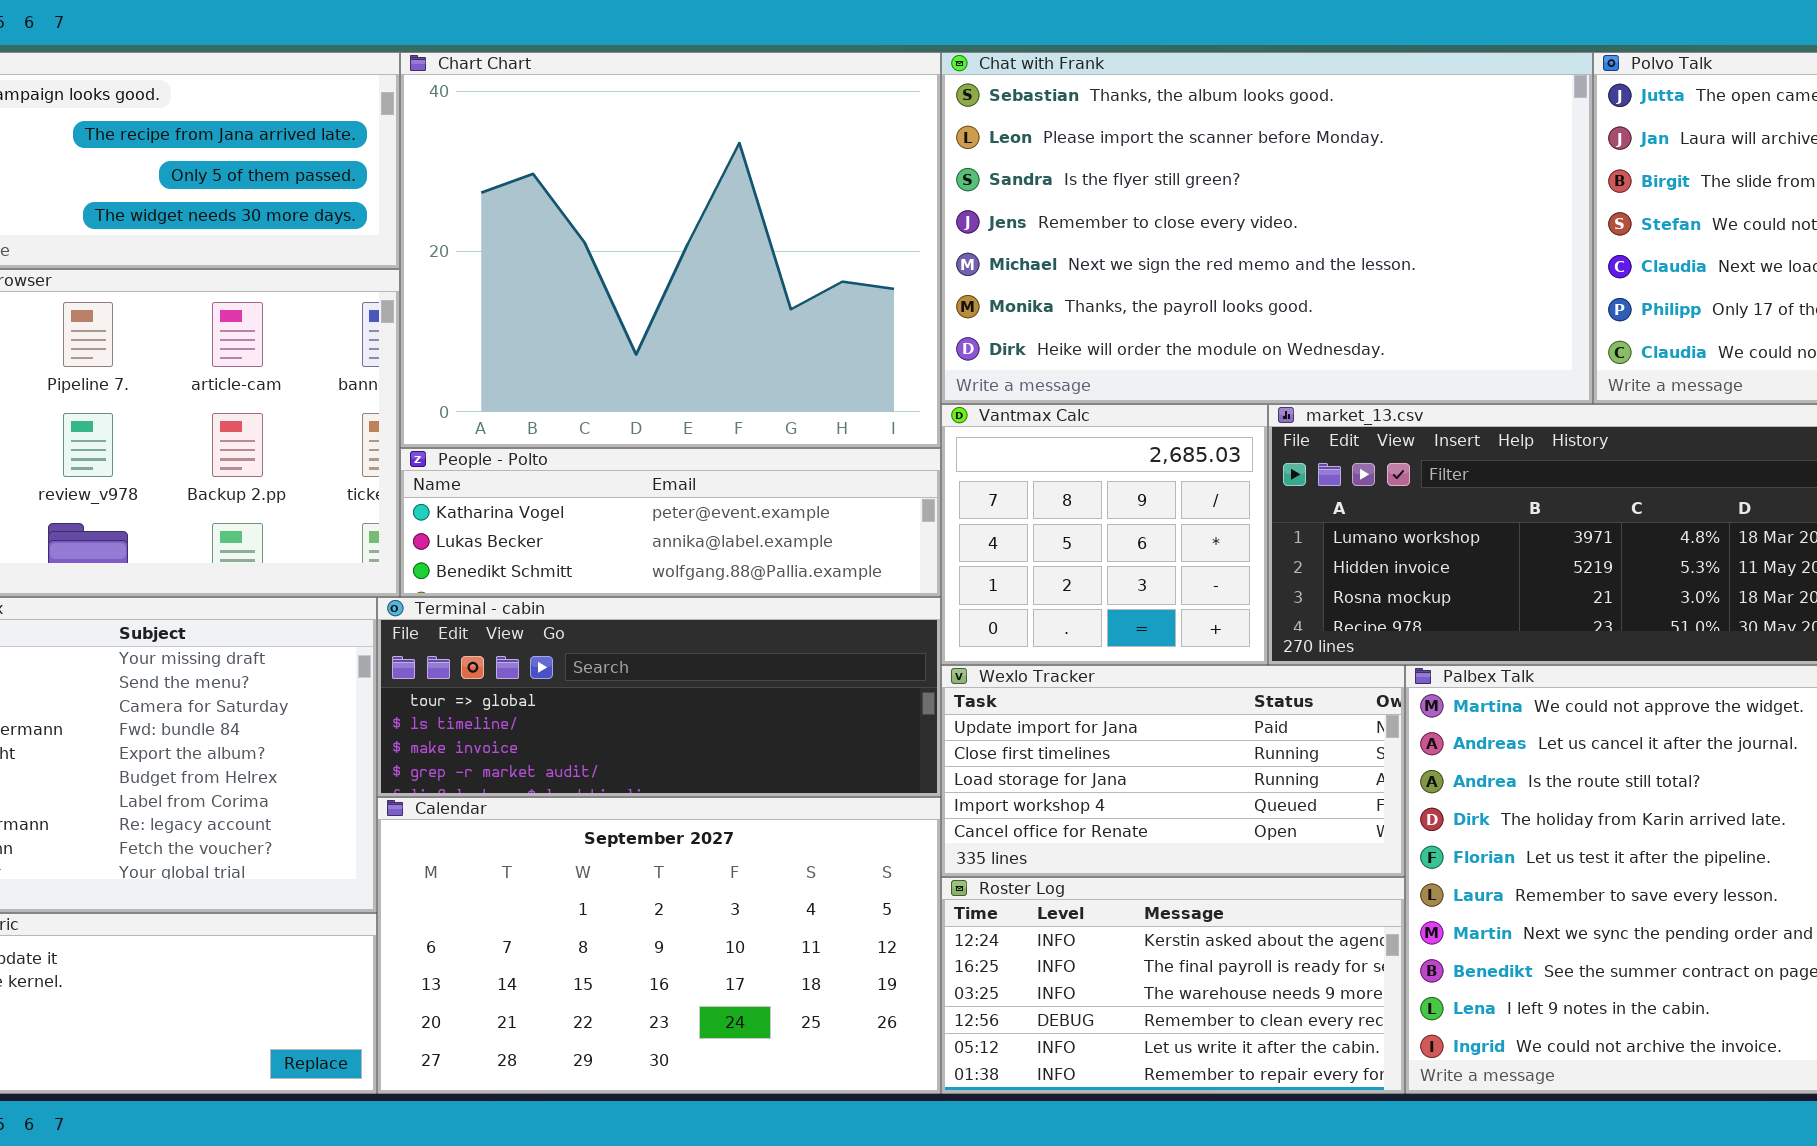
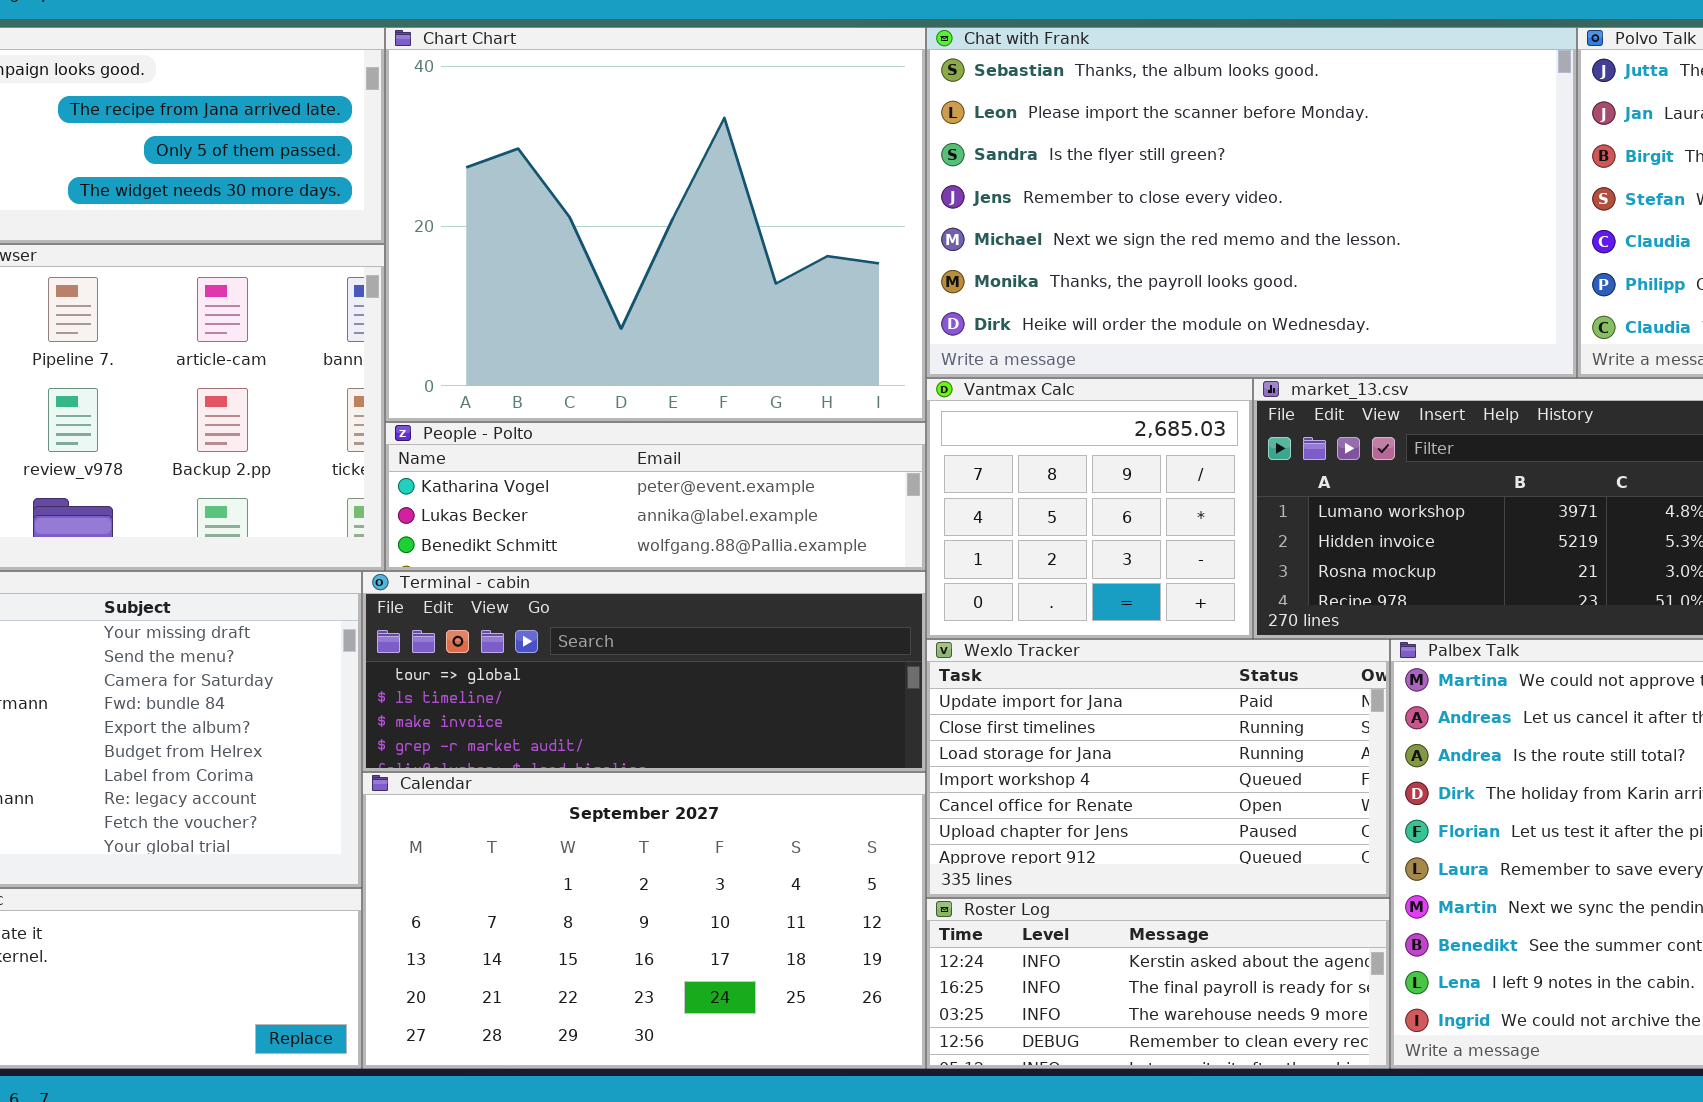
Wexlo Tracker: [941,665,1405,877] -> [926,639,1390,898], resized
Roster Log: [941,877,1405,1094] -> [926,898,1390,1069], resized

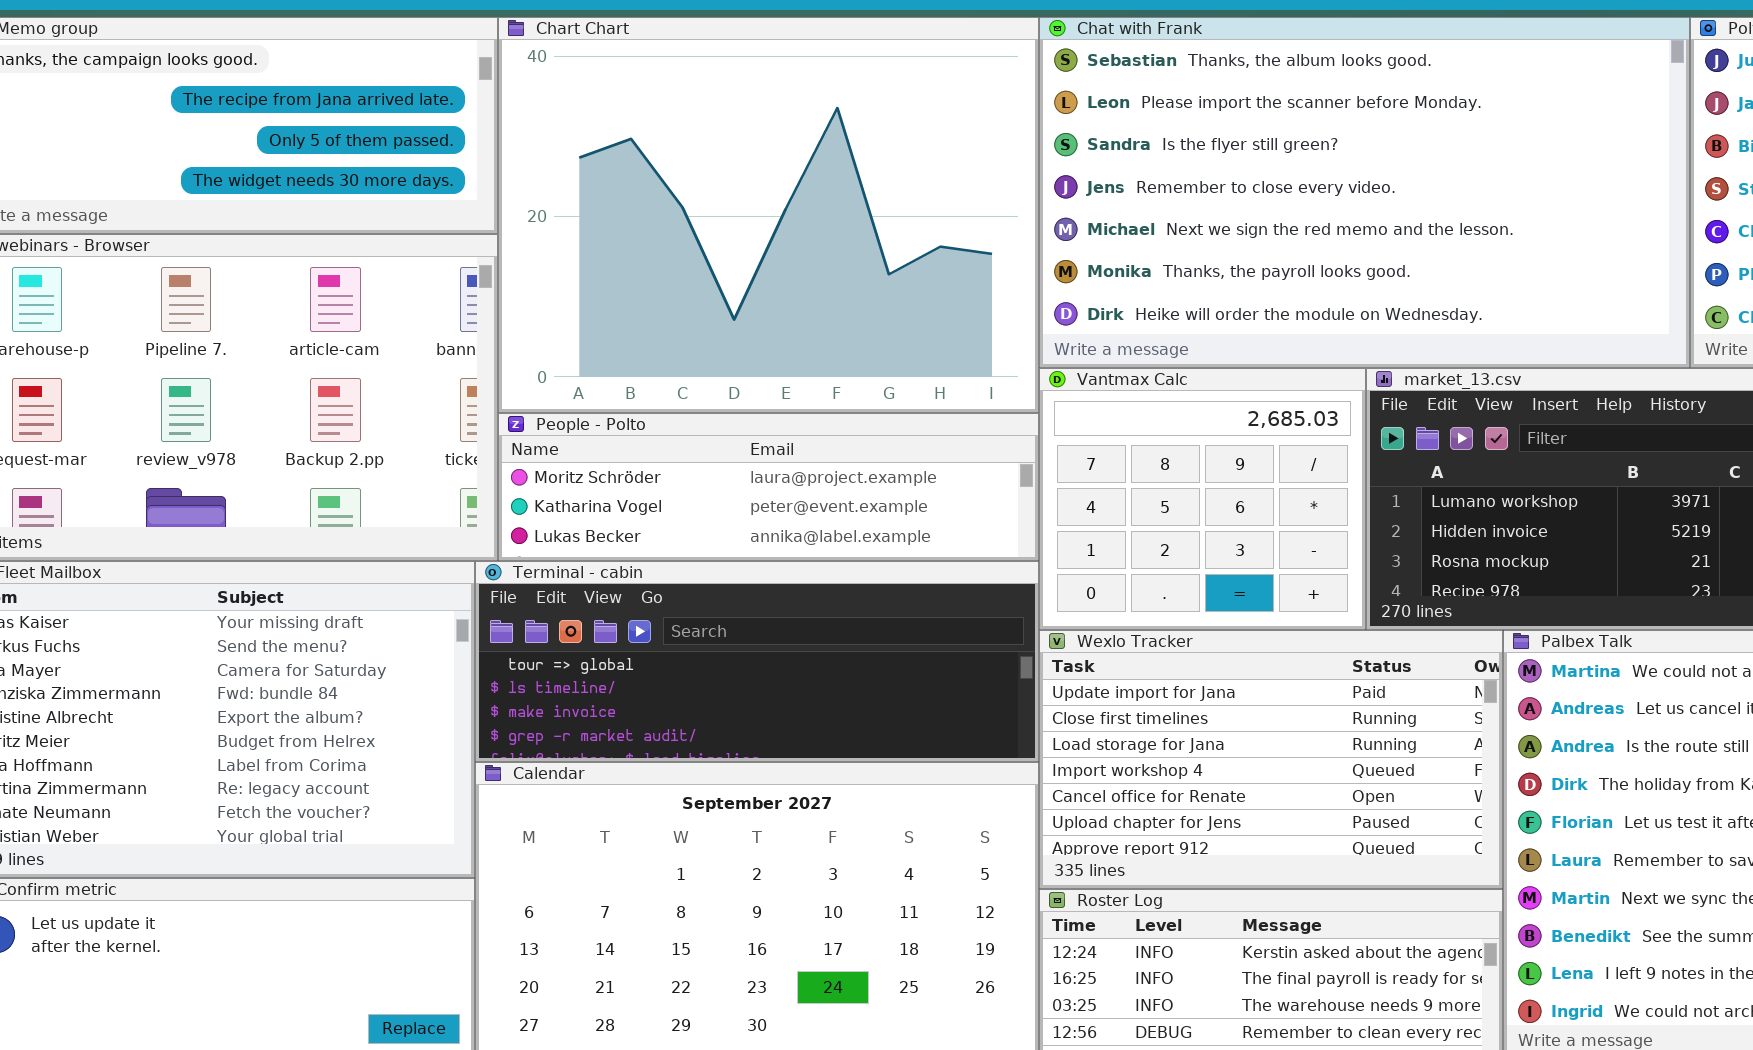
People - Polto: [385,422,926,571] -> [498,413,1039,561], scrolled up 1 row

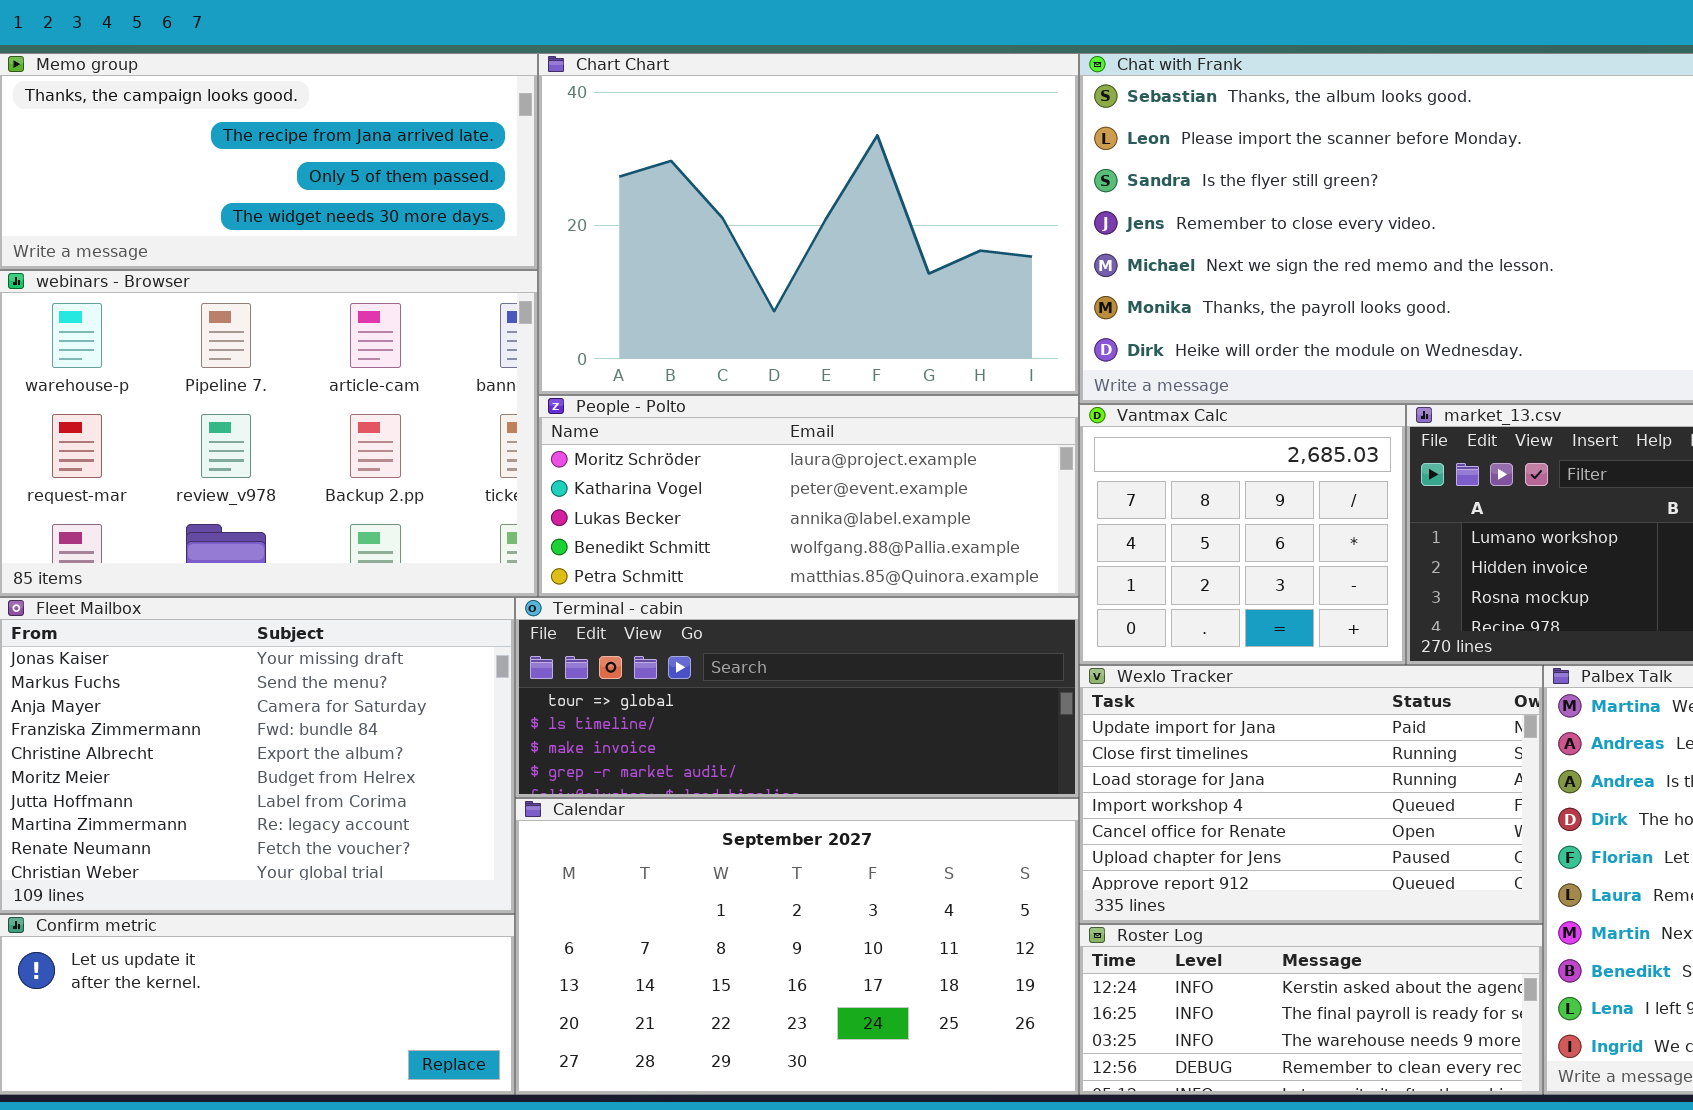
Chart Chart: [498,17,1039,413] -> [538,53,1079,395], resized
People - Polto: [498,413,1039,561] -> [538,395,1079,597], resized

